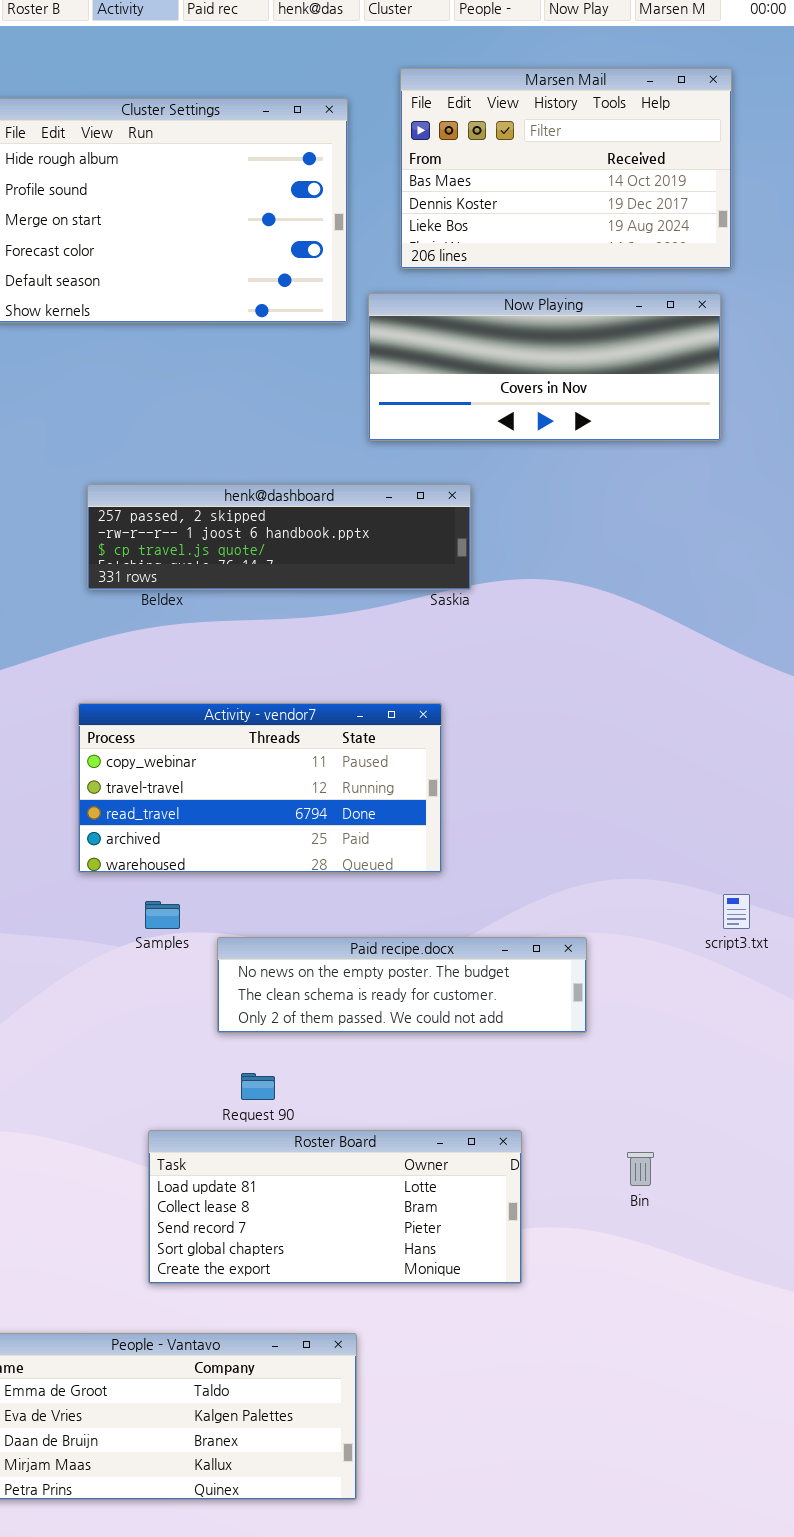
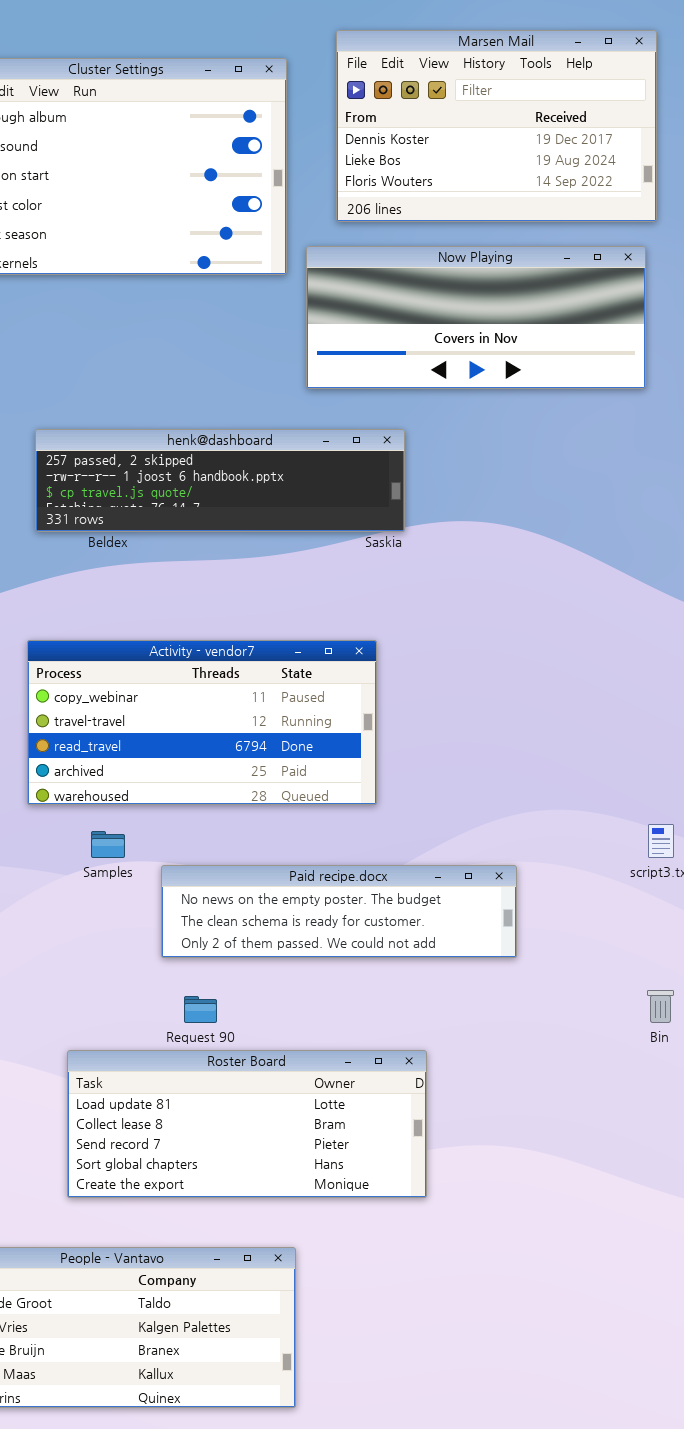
Marsen Mail: [400,68,732,269] -> [336,30,657,222], scrolled down 1 row
Roster Board: [148,1130,522,1284] -> [67,1050,427,1198], moved
Bin: [627,1152,654,1186] -> [647,990,674,1023], moved

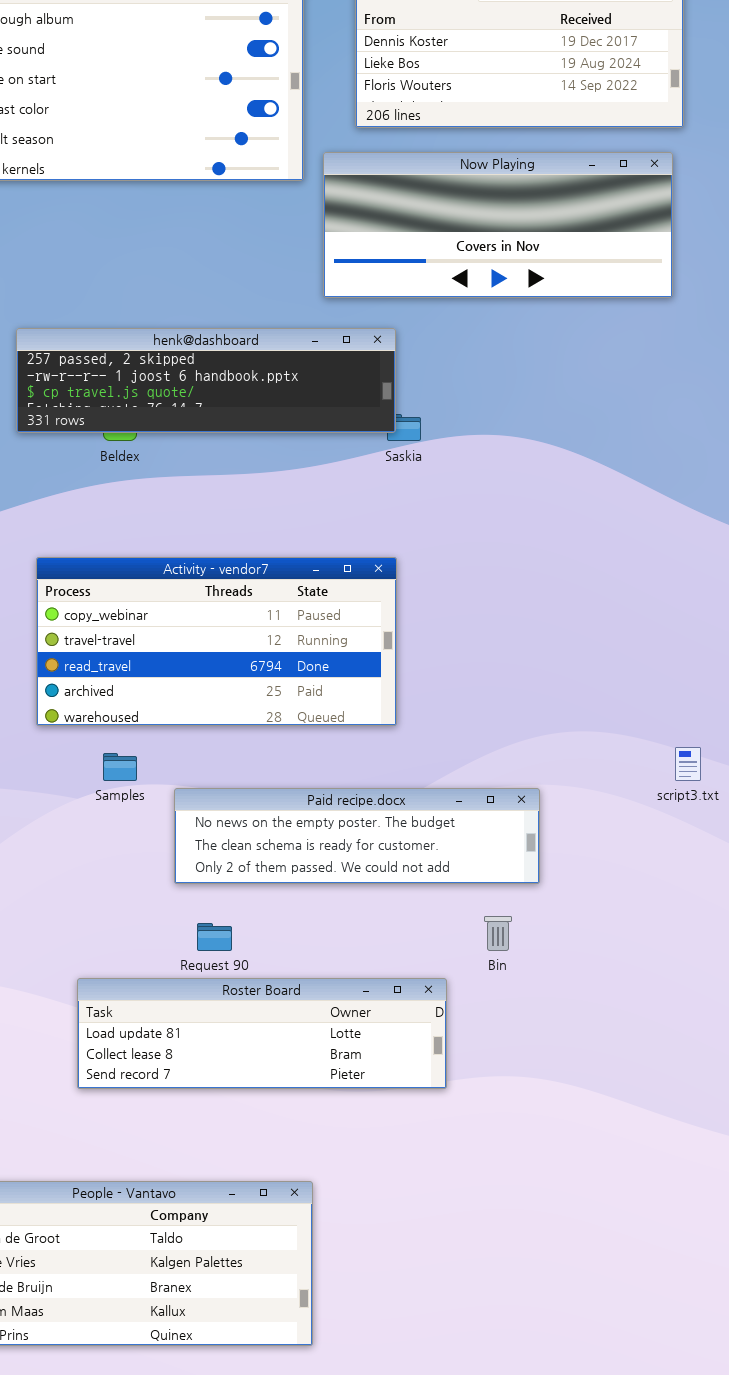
henk@dashboard: [35,429,405,532] -> [16,328,396,433], moved
Bin: [647,990,674,1023] -> [484,916,512,951], moved
Roster Board: [67,1050,427,1198] -> [77,978,447,1089], resized

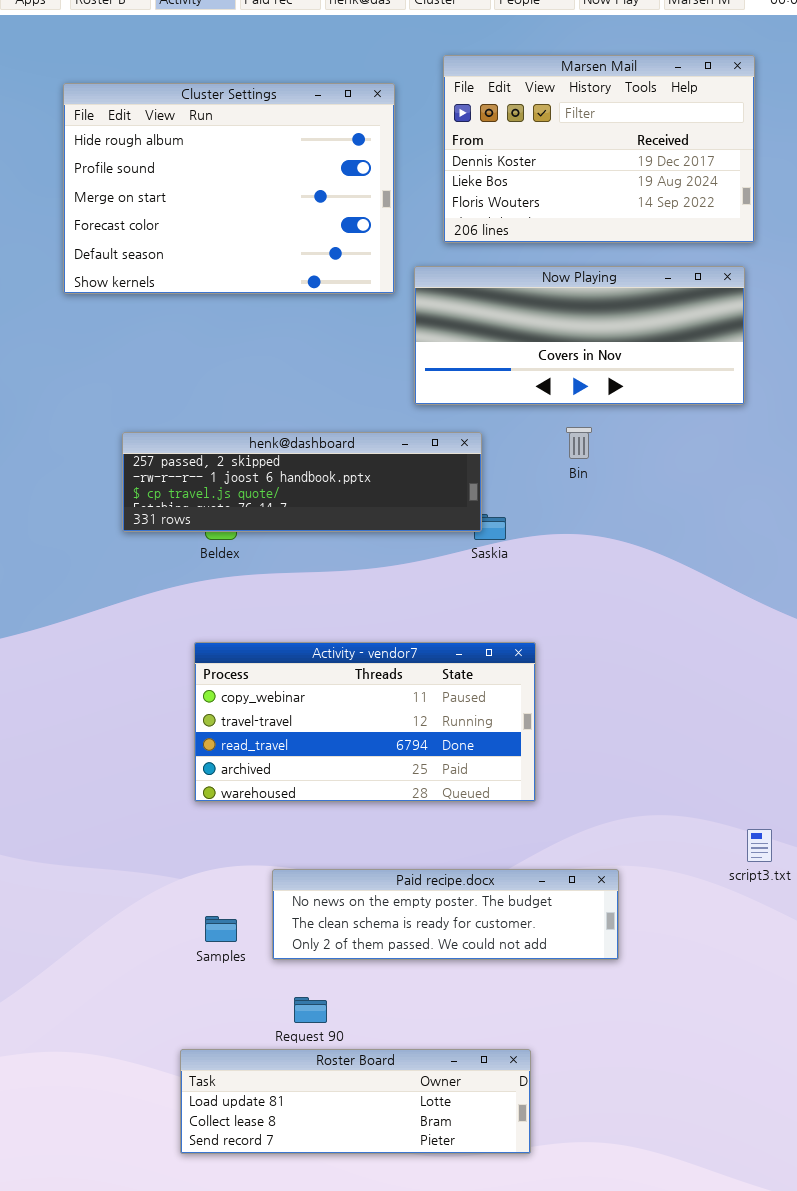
Activity - vendor7: [36,557,397,726] -> [194,642,536,802], moved
Samples: [103,753,137,781] -> [205,916,237,942], moved
Bin: [484,916,512,951] -> [566,427,592,459], moved

